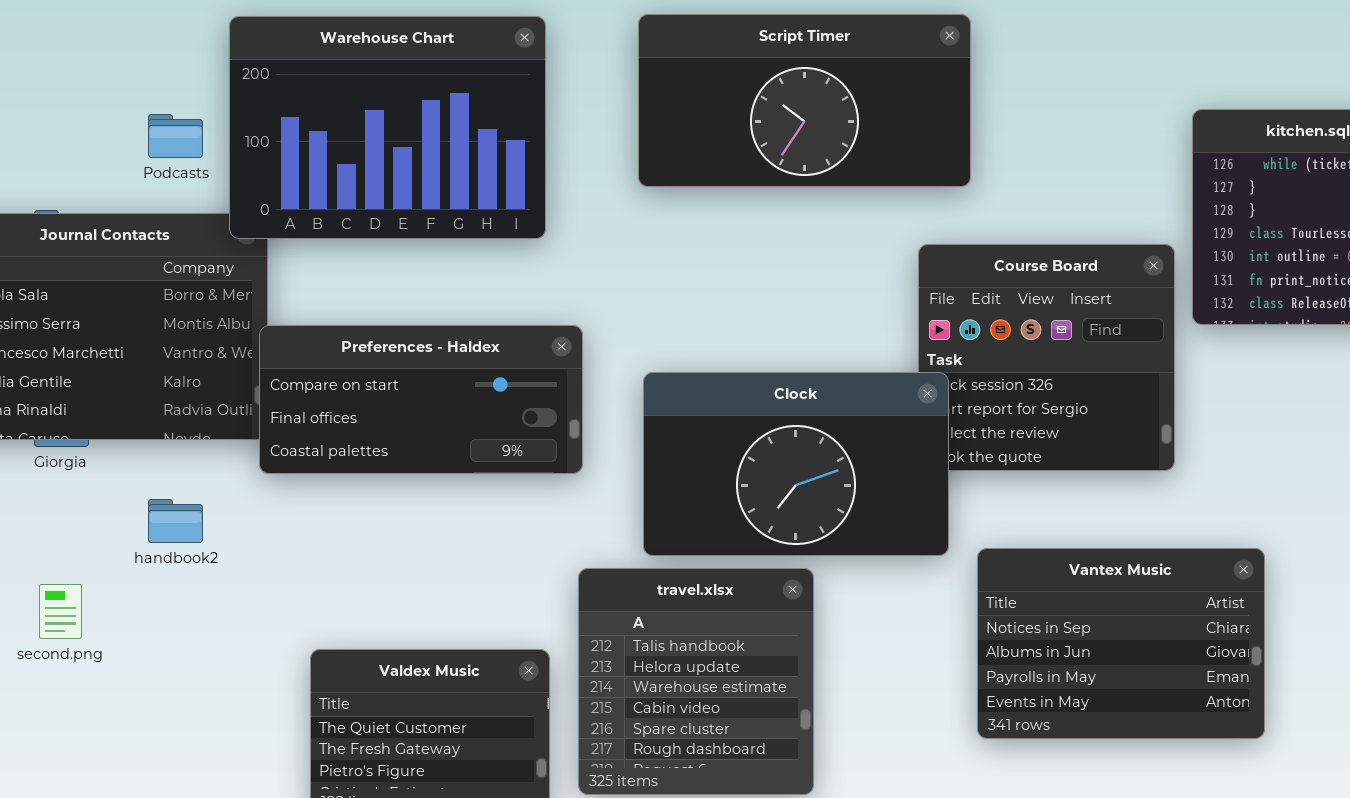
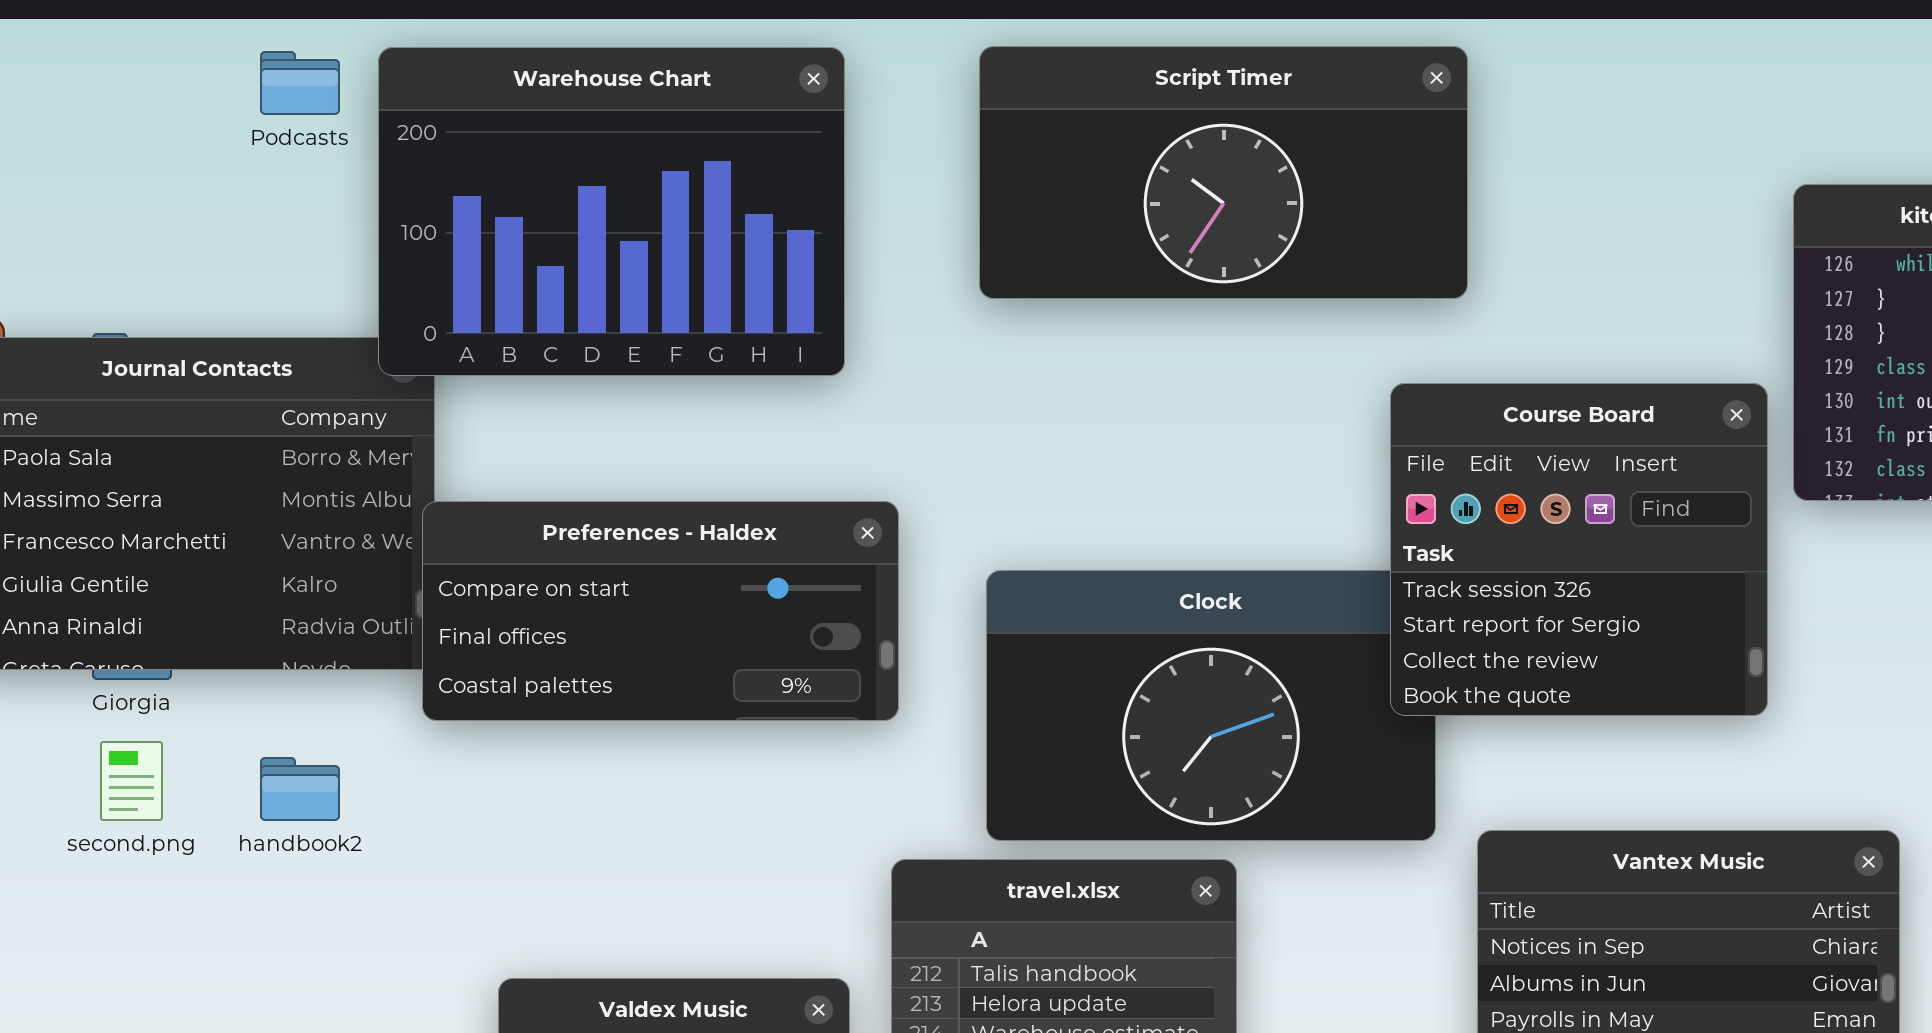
Podcasts: [148,114,203,158] -> [260,51,340,115], moved
Course Board: [918,244,1175,471] -> [1390,383,1768,716], raised
second.png: [39,584,82,639] -> [100,741,163,821], moved

